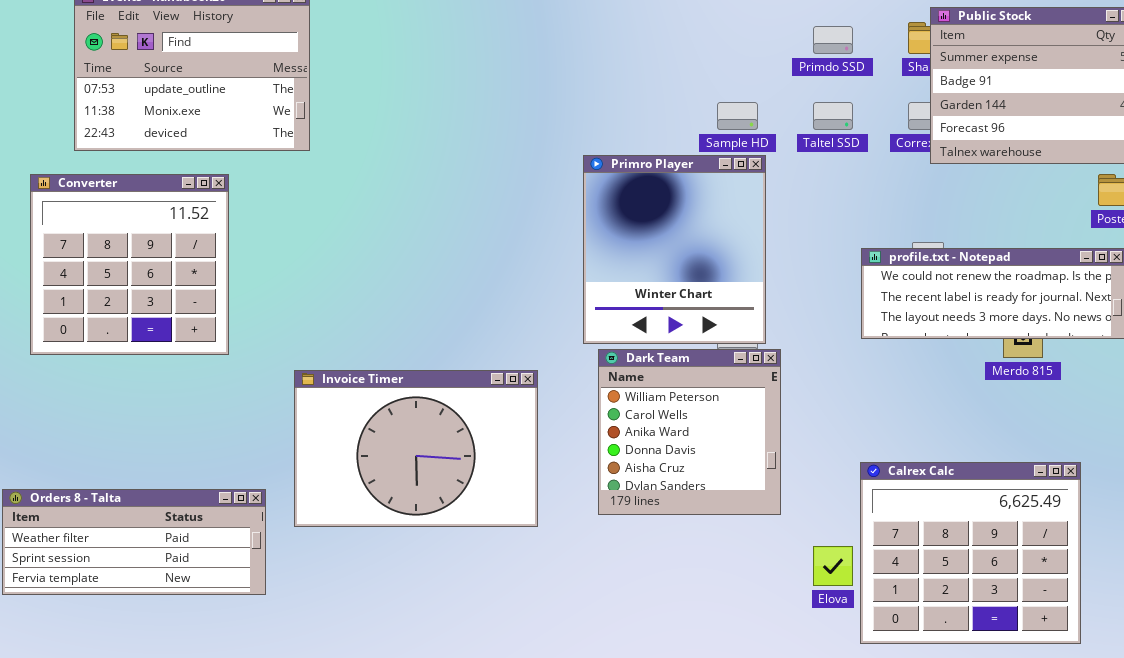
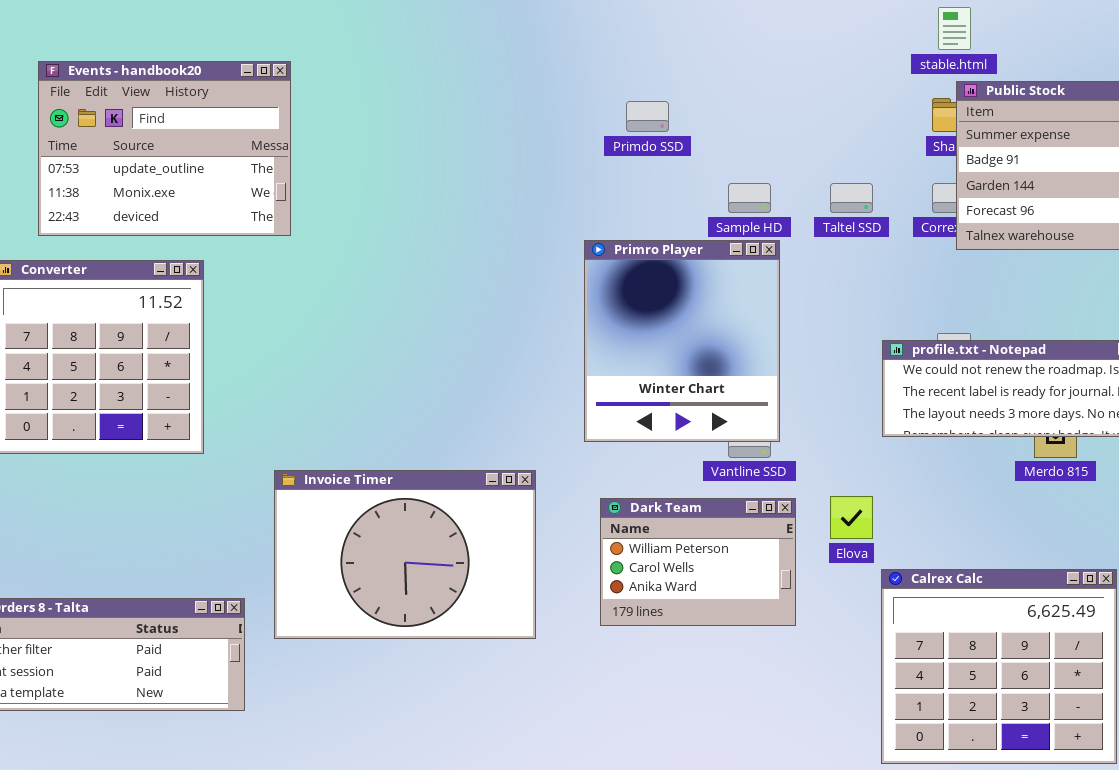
Primdo SSD: [813,26,853,54] -> [626,101,669,132], moved
Dark Team: [598,349,781,515] -> [600,498,796,626], resized
Elova: [813,546,853,586] -> [830,496,873,539], moved

